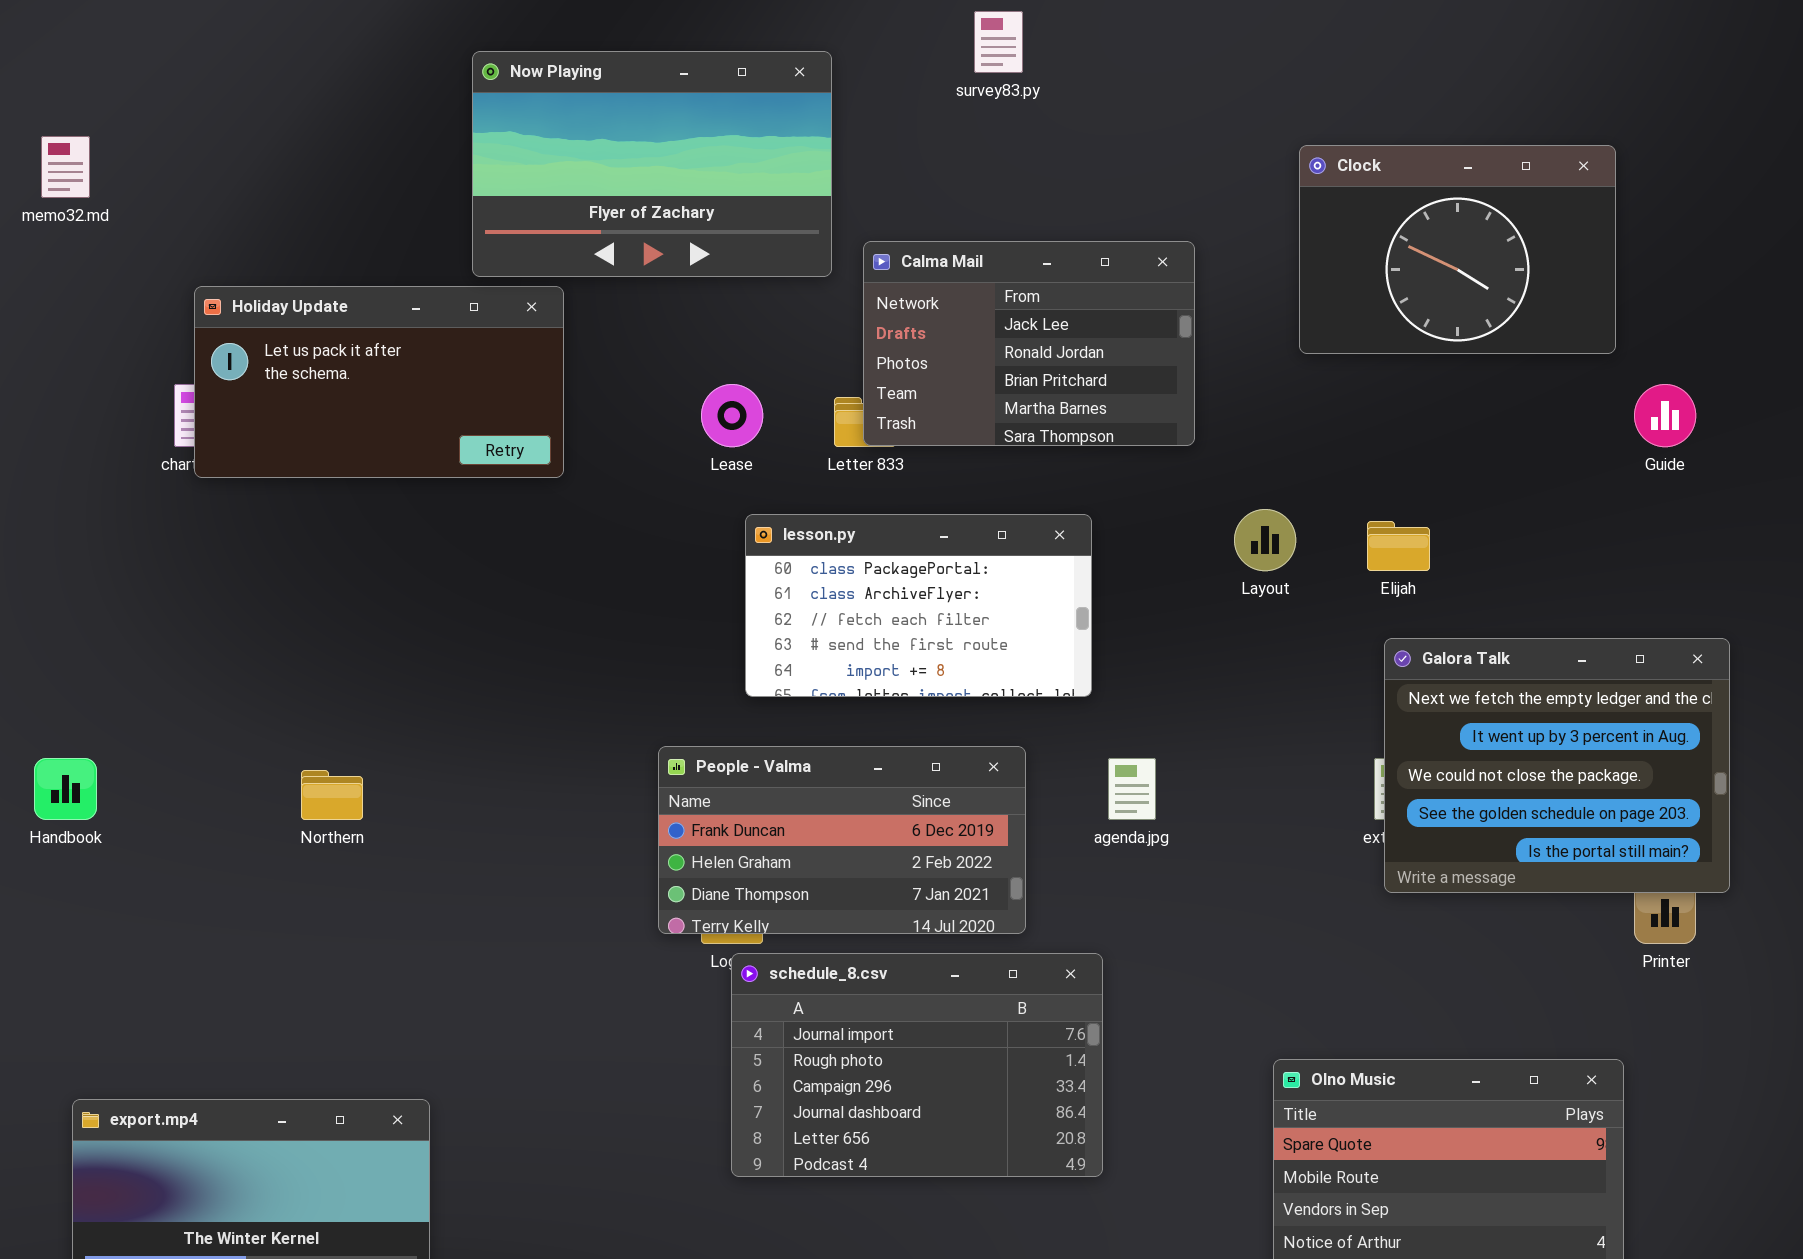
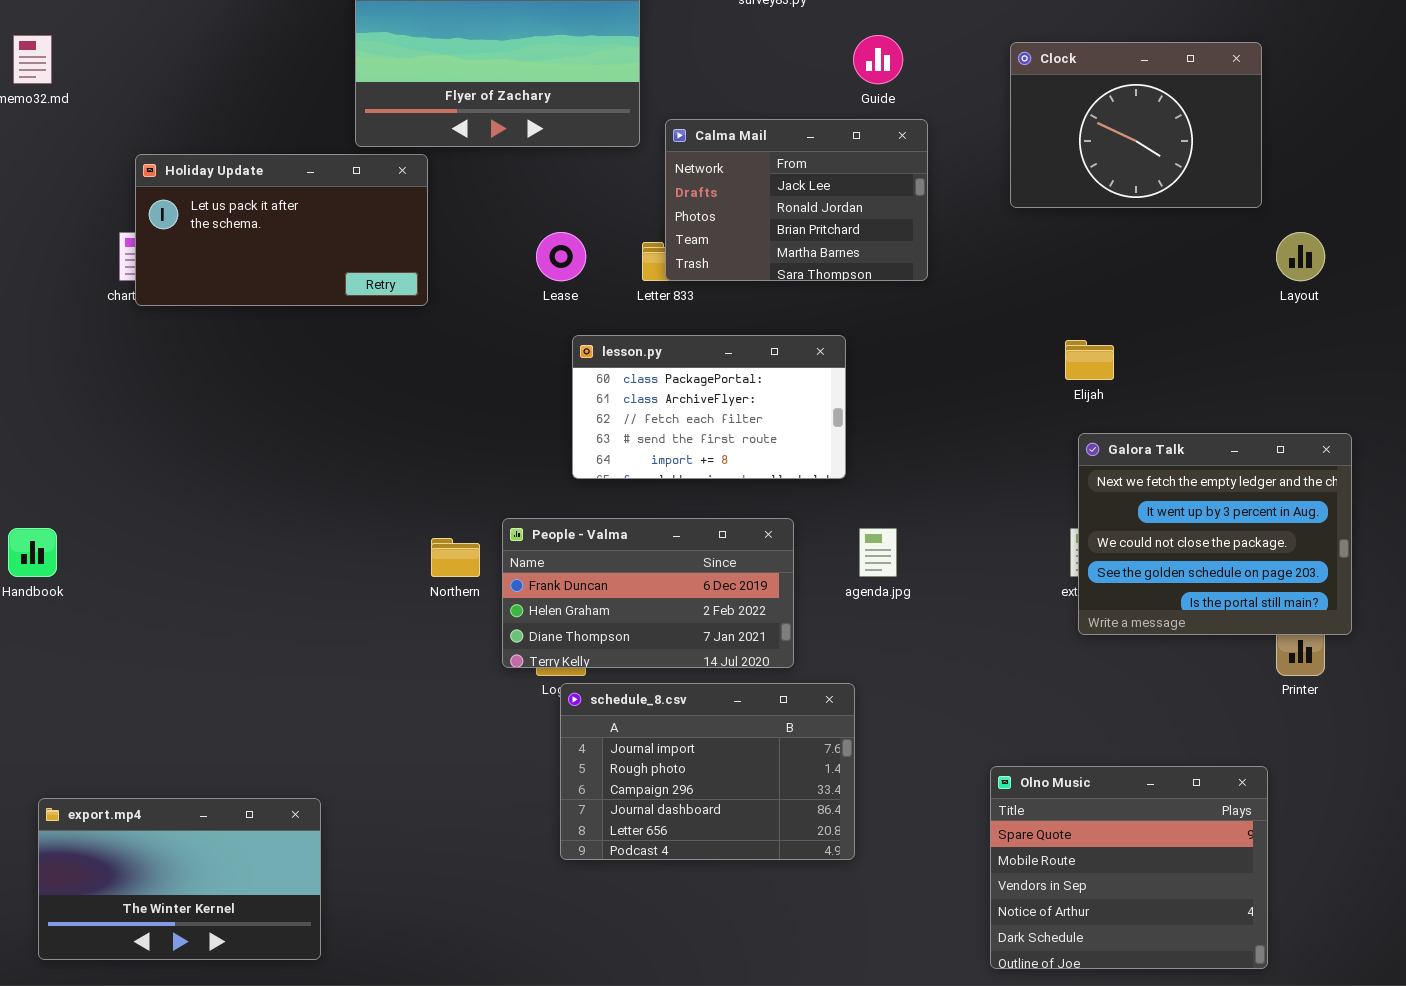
Guide: [1634,384,1696,447] -> [853,35,903,84], moved
Layout: [1234,509,1296,571] -> [1276,232,1325,281], moved
Northern: [301,770,363,820] -> [431,538,480,577], moved

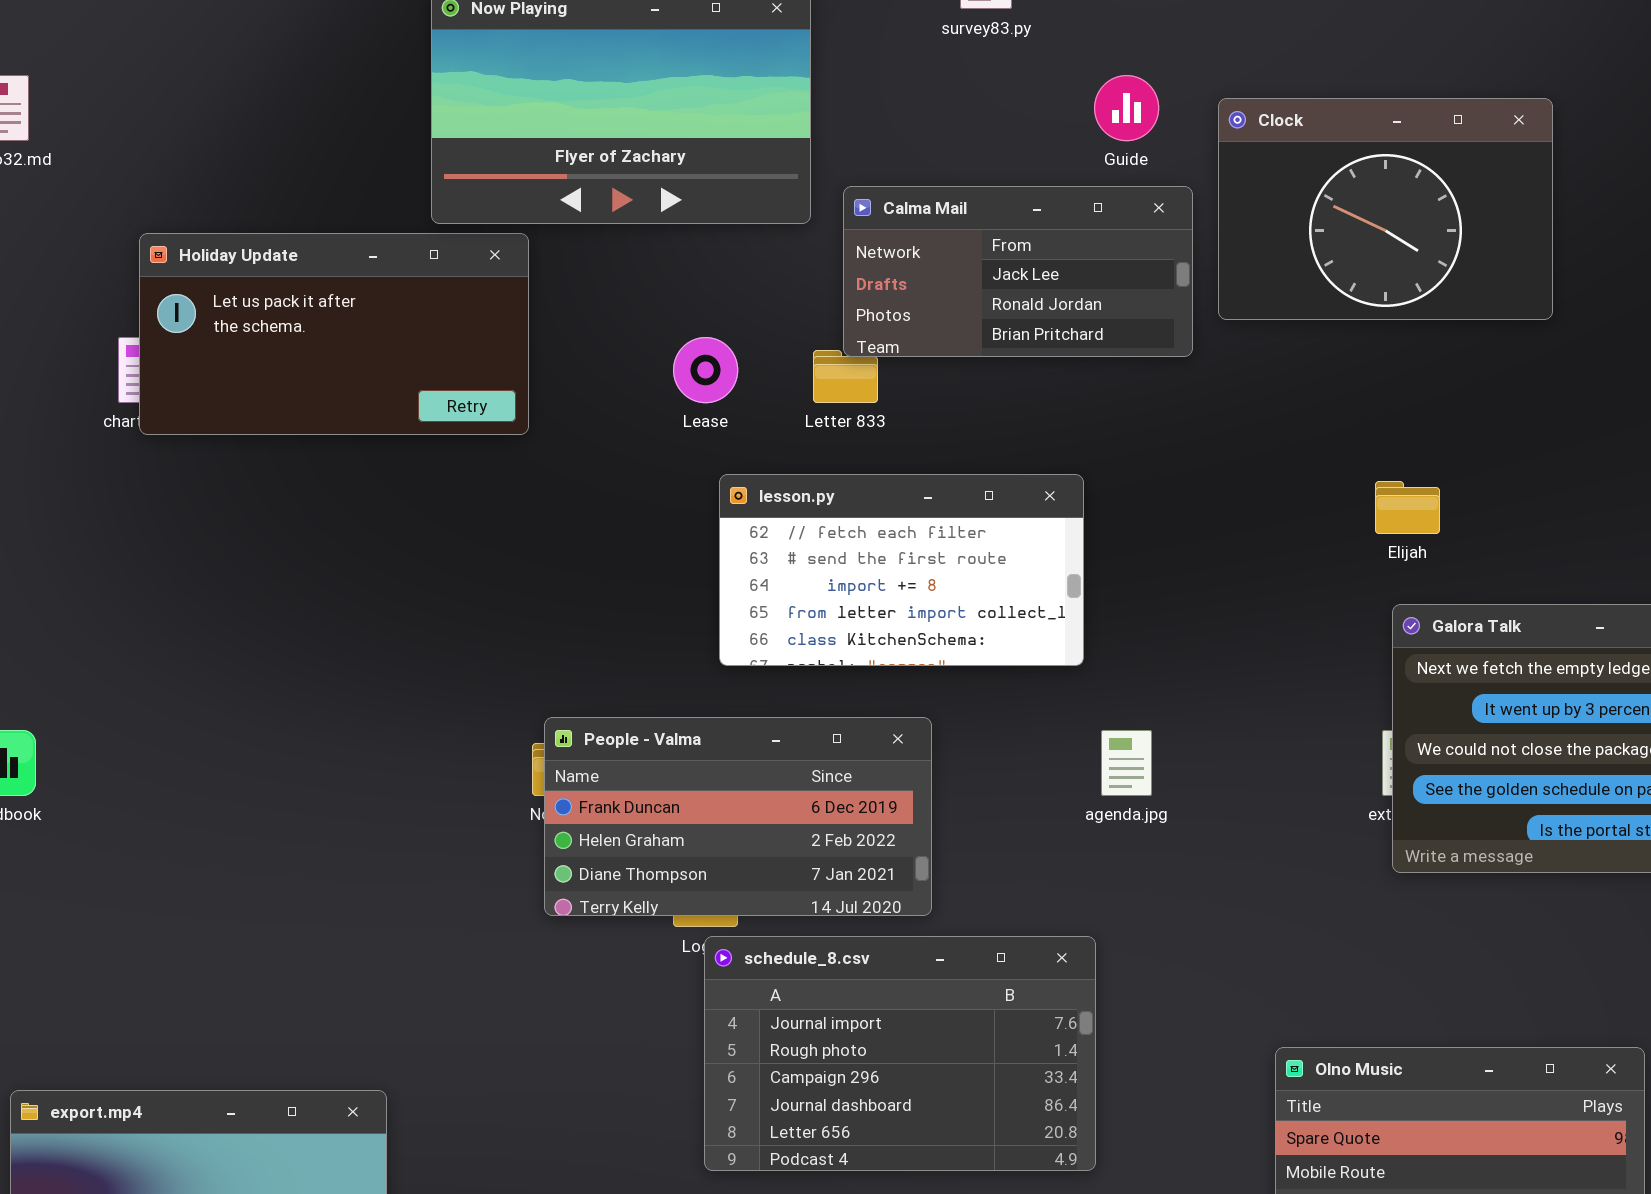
Clock: [1010,42,1262,208] -> [1218,98,1553,320], moved
Calma Mail: [665,119,928,281] -> [843,186,1193,357], resized
lesson.py: [572,335,846,479] -> [719,474,1084,666], scrolled down 2 rows
People - Valma: [502,518,794,668] -> [544,717,932,916], moved

